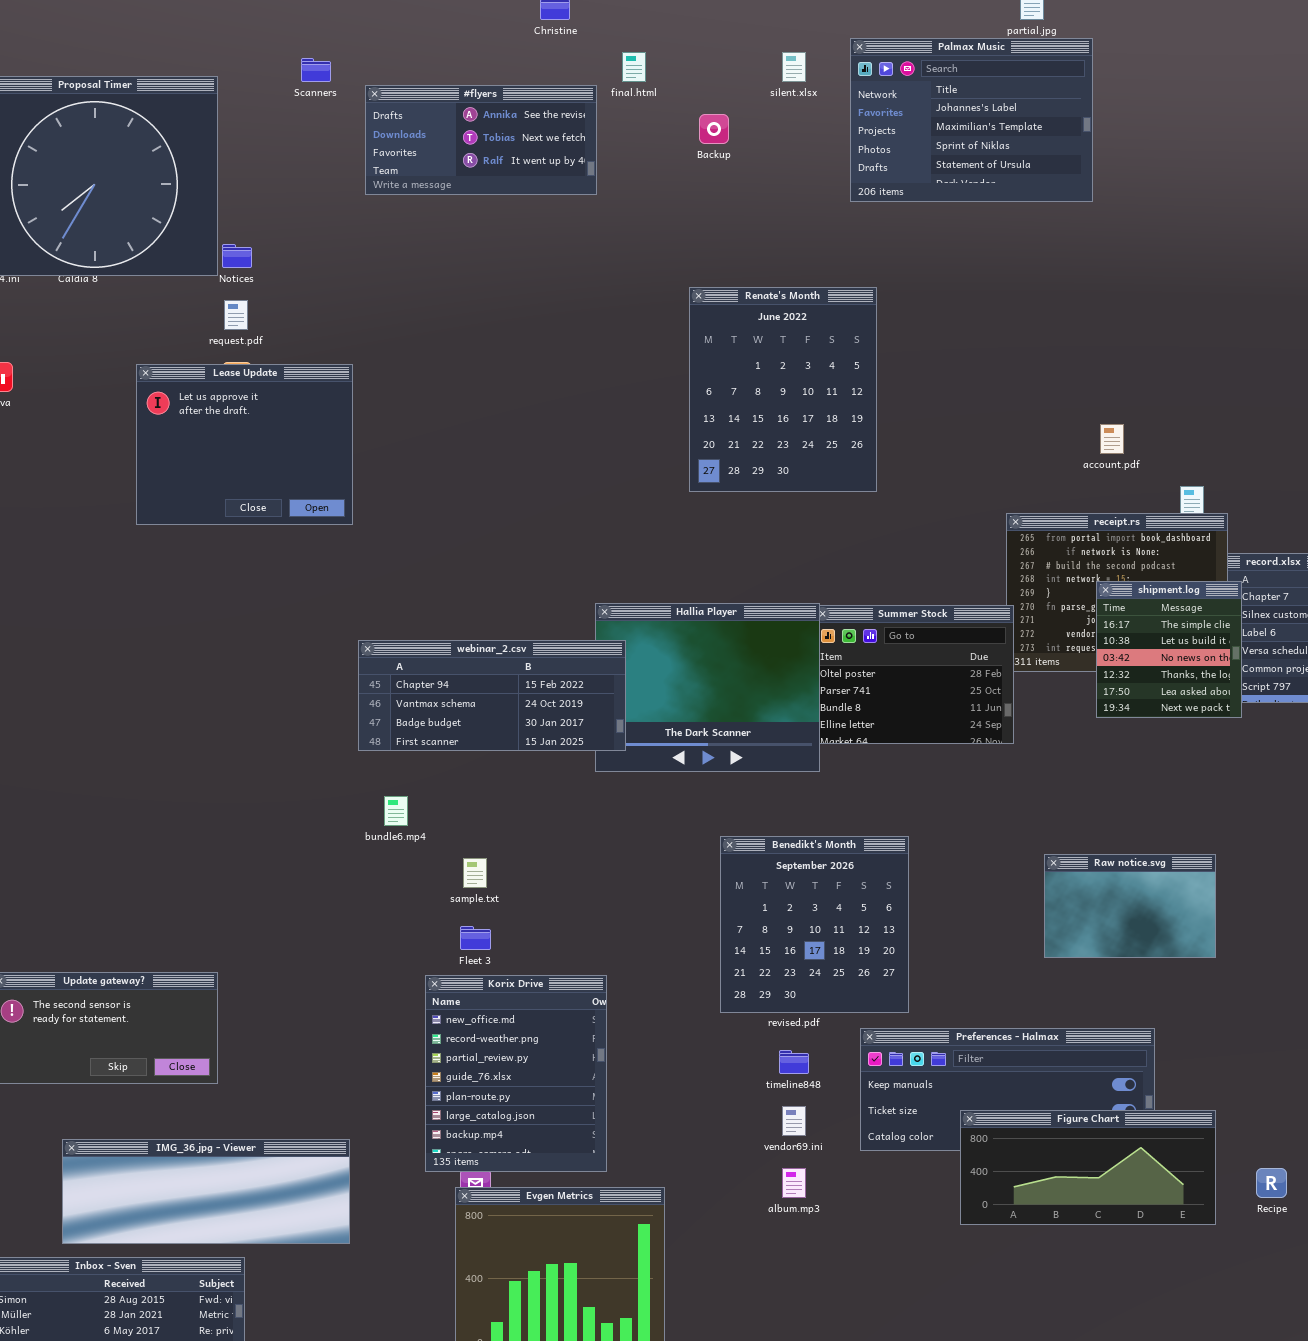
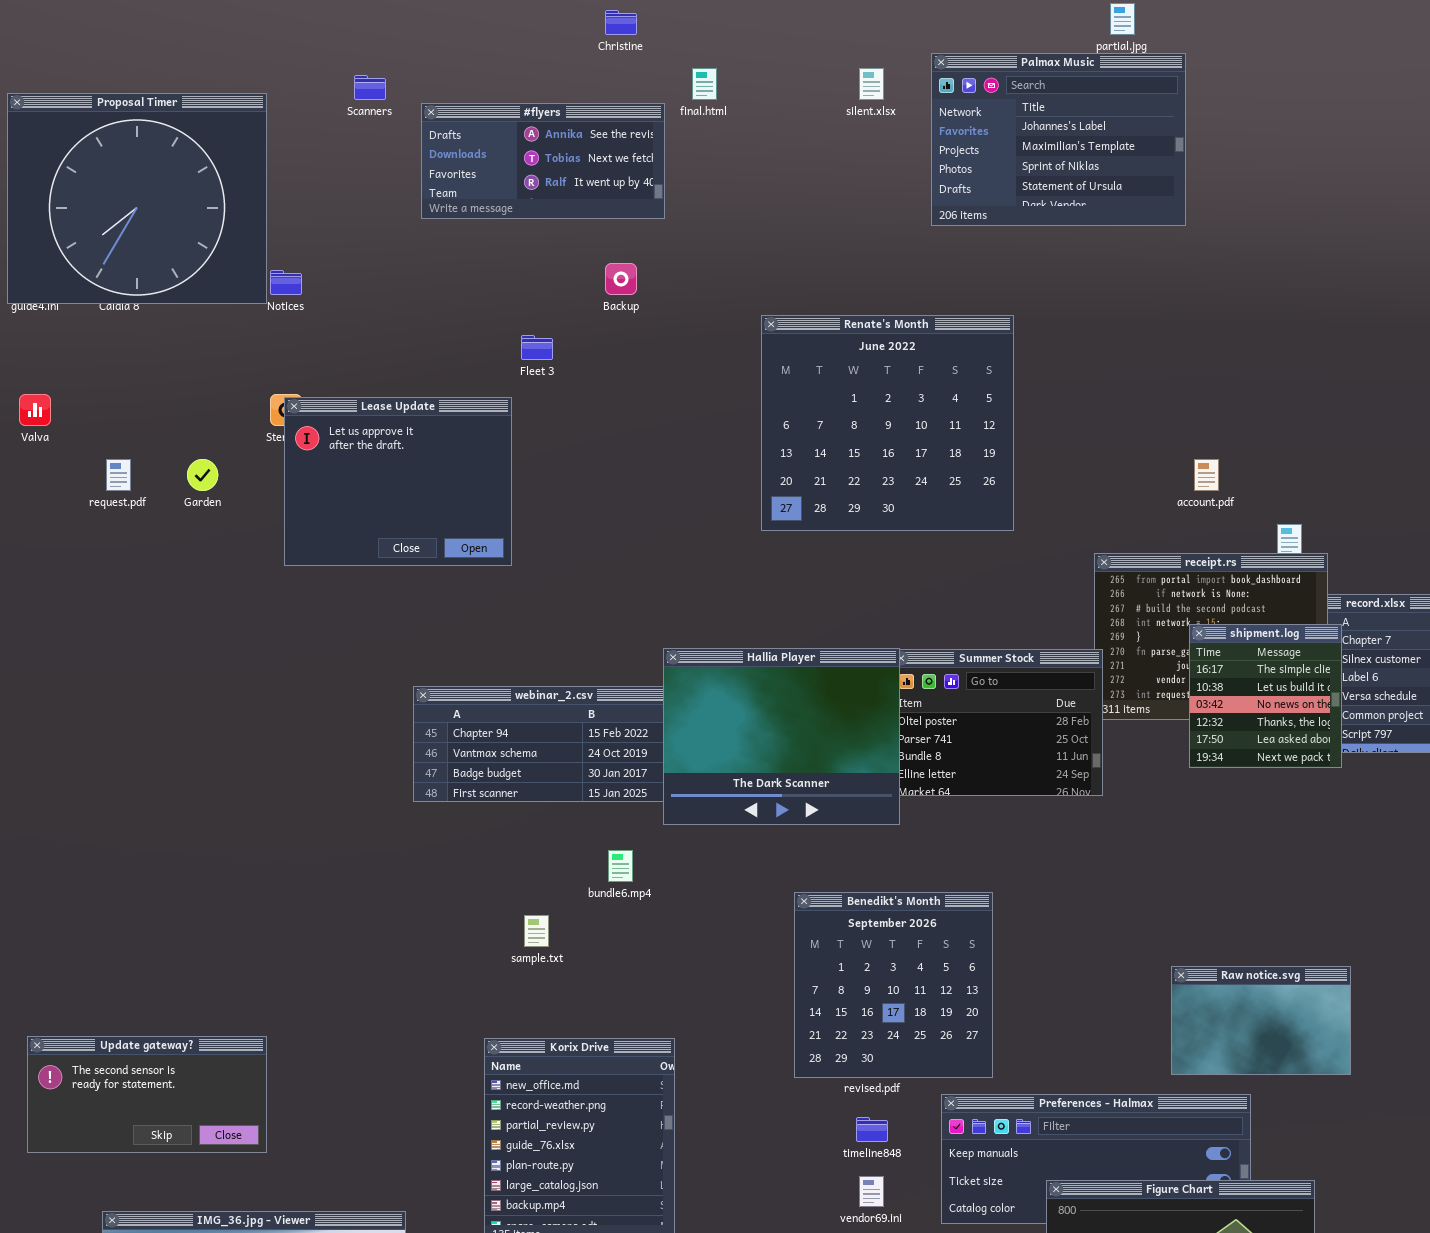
Backup: [699,114,729,144] -> [605,263,637,295], moved
Renate's Month: [689,287,877,492] -> [761,315,1014,531], resized
request.pdf: [224,300,248,330] -> [106,459,131,491], moved
Lease Update: [136,364,353,525] -> [284,397,512,566], moved
Hallia Player: [595,603,820,772] -> [663,648,900,825], raised
bundle6.mp4: [384,796,408,826] -> [608,850,633,882], moved
Raw notice.svg: [1044,854,1216,958] -> [1171,966,1351,1075], moved
Fleet 3: [460,926,491,950] -> [521,335,553,360], moved

